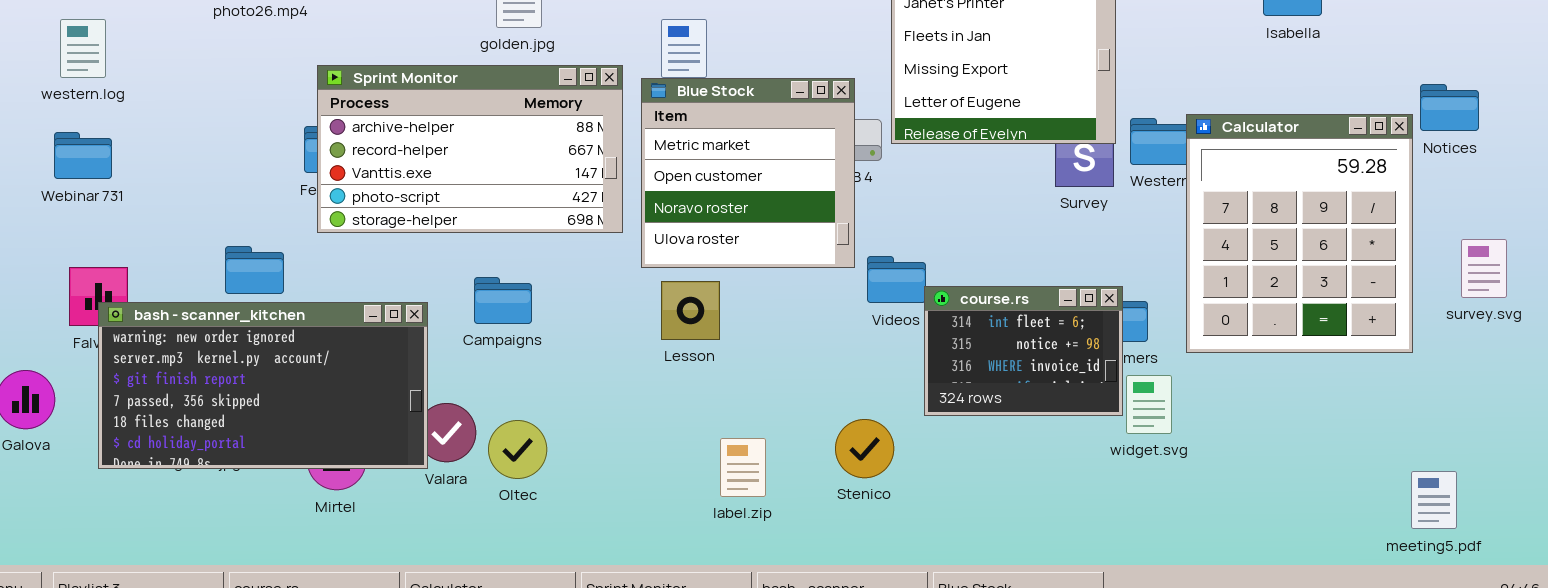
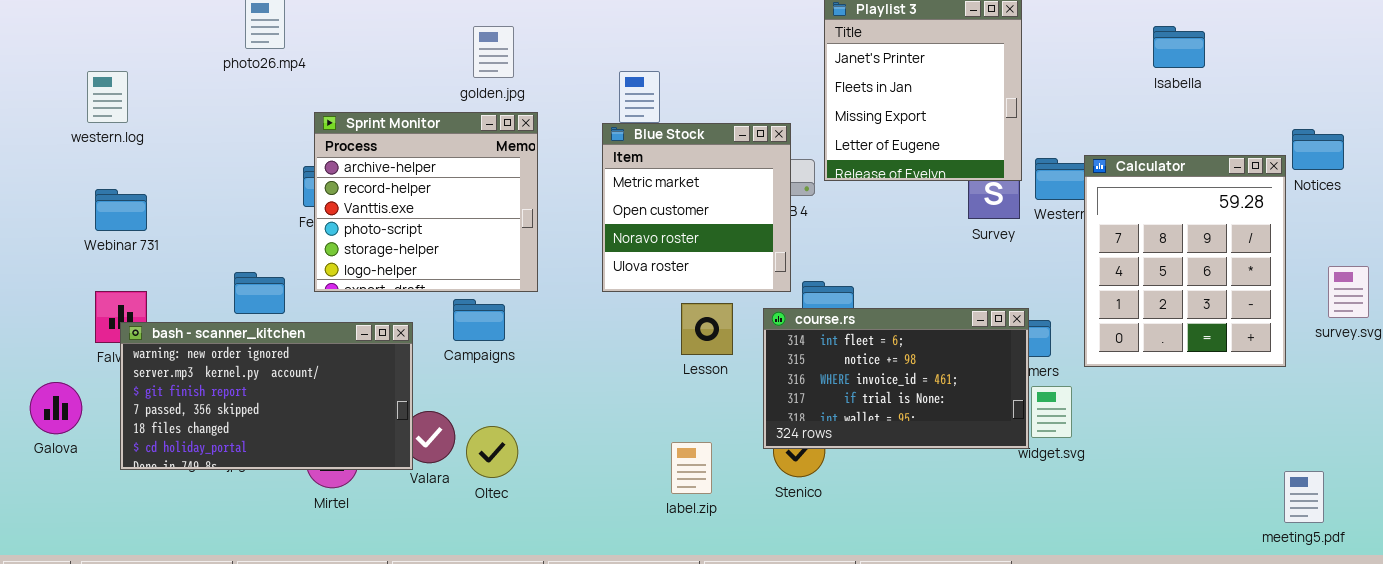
Sprint Monitor: [317,65,623,233] -> [314,112,538,292], resized
Webinar 731: [54,132,112,179] -> [95,189,147,231], moved
Lesson: [661,281,720,340] -> [681,303,733,355], moved
course.rs: [924,286,1123,416] -> [763,308,1029,449], resized

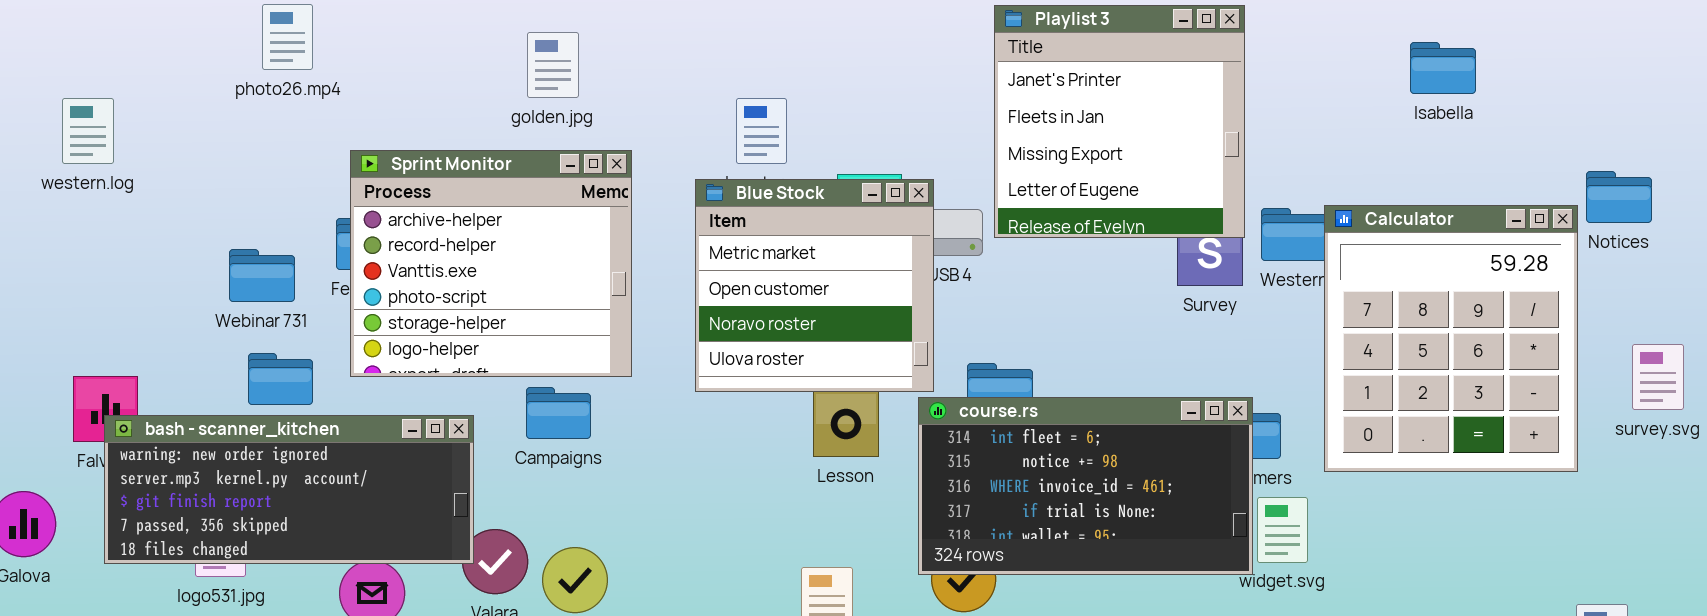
golden.jpg: [473,26,514,78] -> [527,32,579,98], moved
Blue Stock: [602,123,791,292] -> [695,179,934,392], moved
Webinar 731: [95,189,147,231] -> [229,249,295,302], moved
bash - scanner_kitchen: [120,322,413,470] -> [104,415,474,564], resized

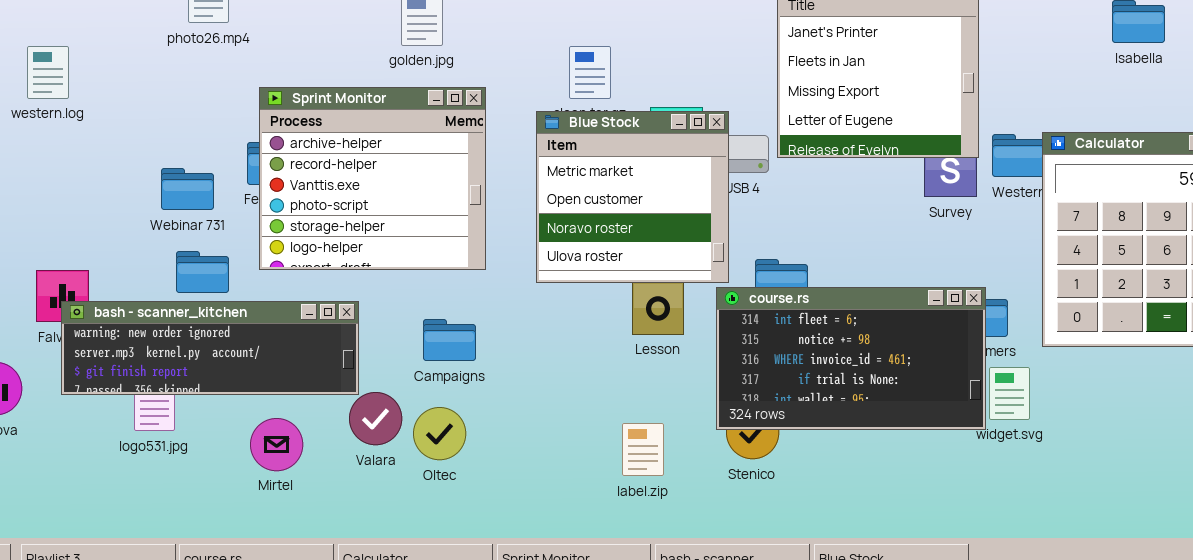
Campaigns: [526,387,591,439] -> [423,319,476,361], moved
bash - scanner_kitchen: [104,415,474,564] -> [61,301,359,395], resized

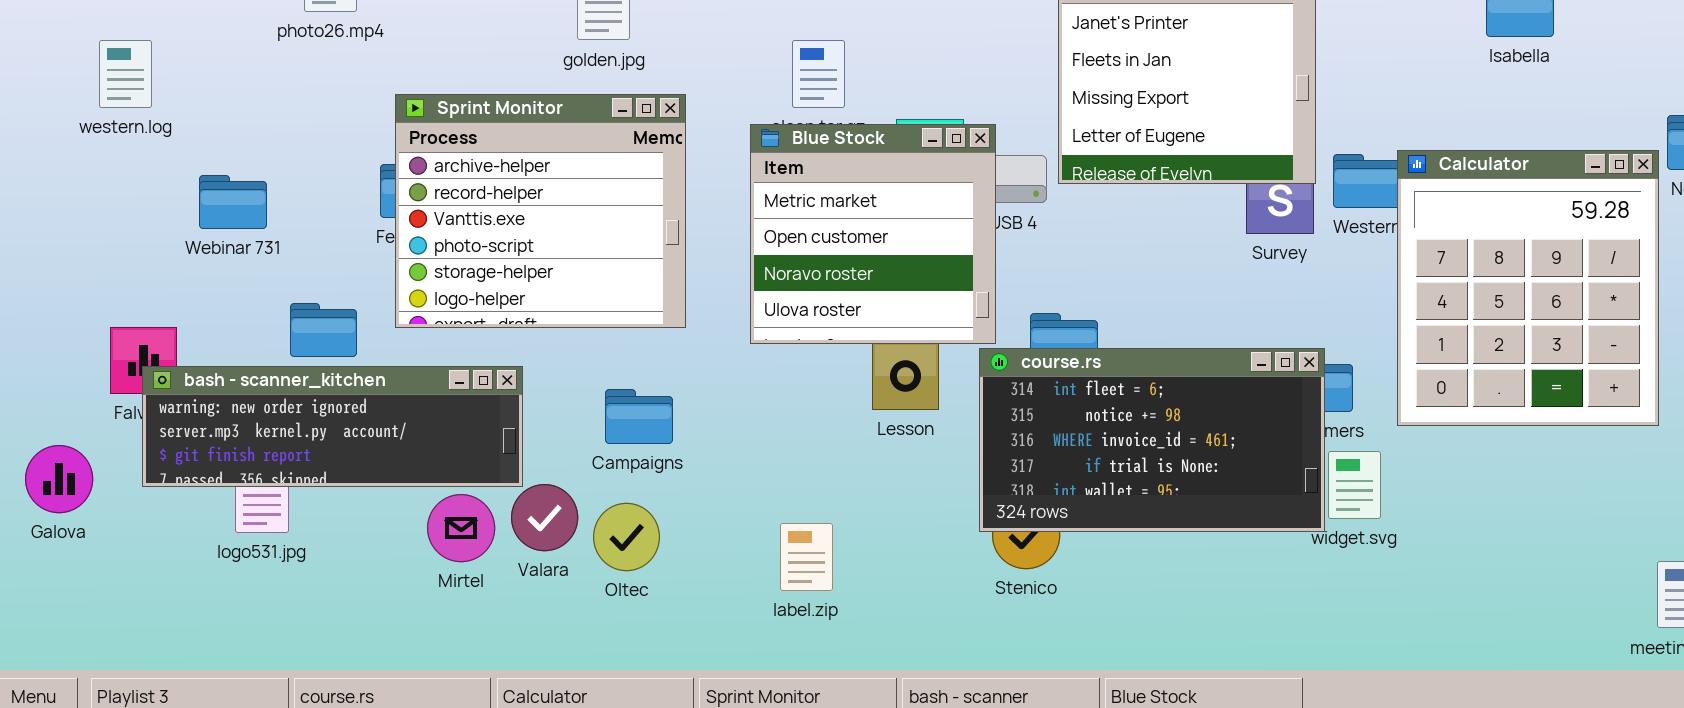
Webinar 731: [161,168,214,210] -> [199,175,267,229], moved
Mirtel: [250,418,303,471] -> [427,494,495,562], moved
label.zip: [622,423,664,476] -> [780,523,833,591], moved

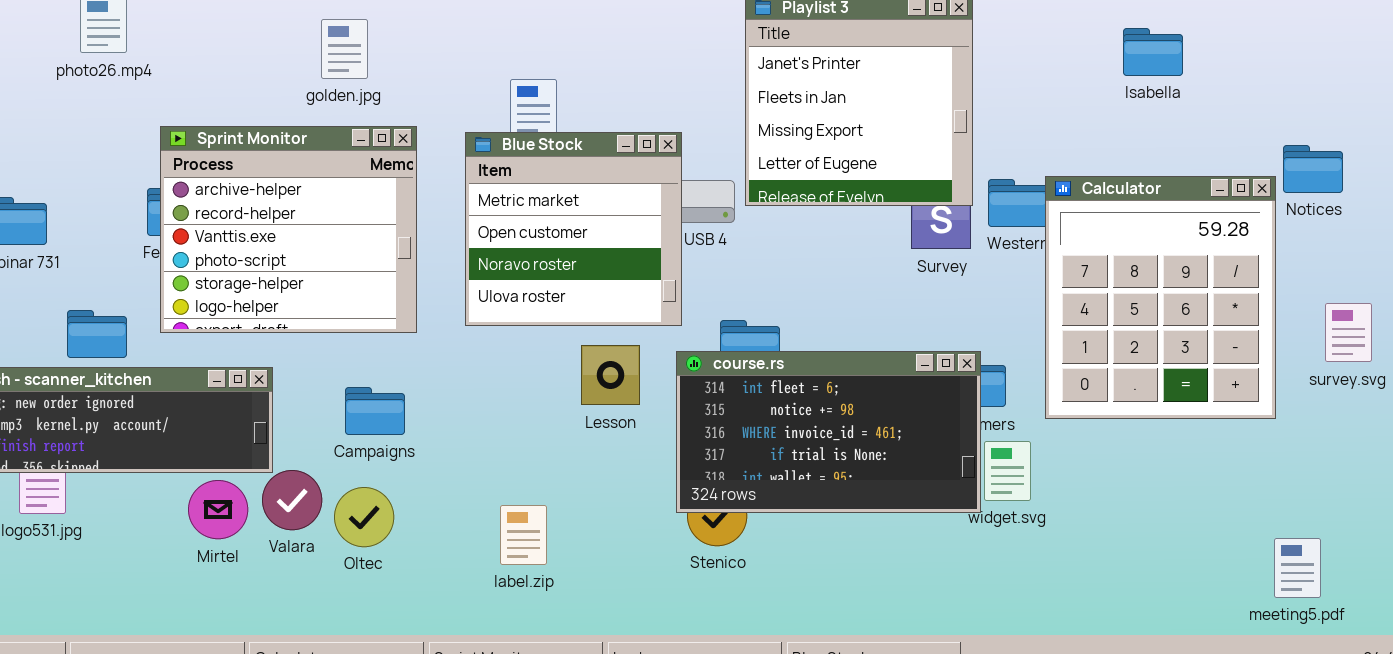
Blue Stock: [750,124,996,344] -> [465,132,682,326], moved

